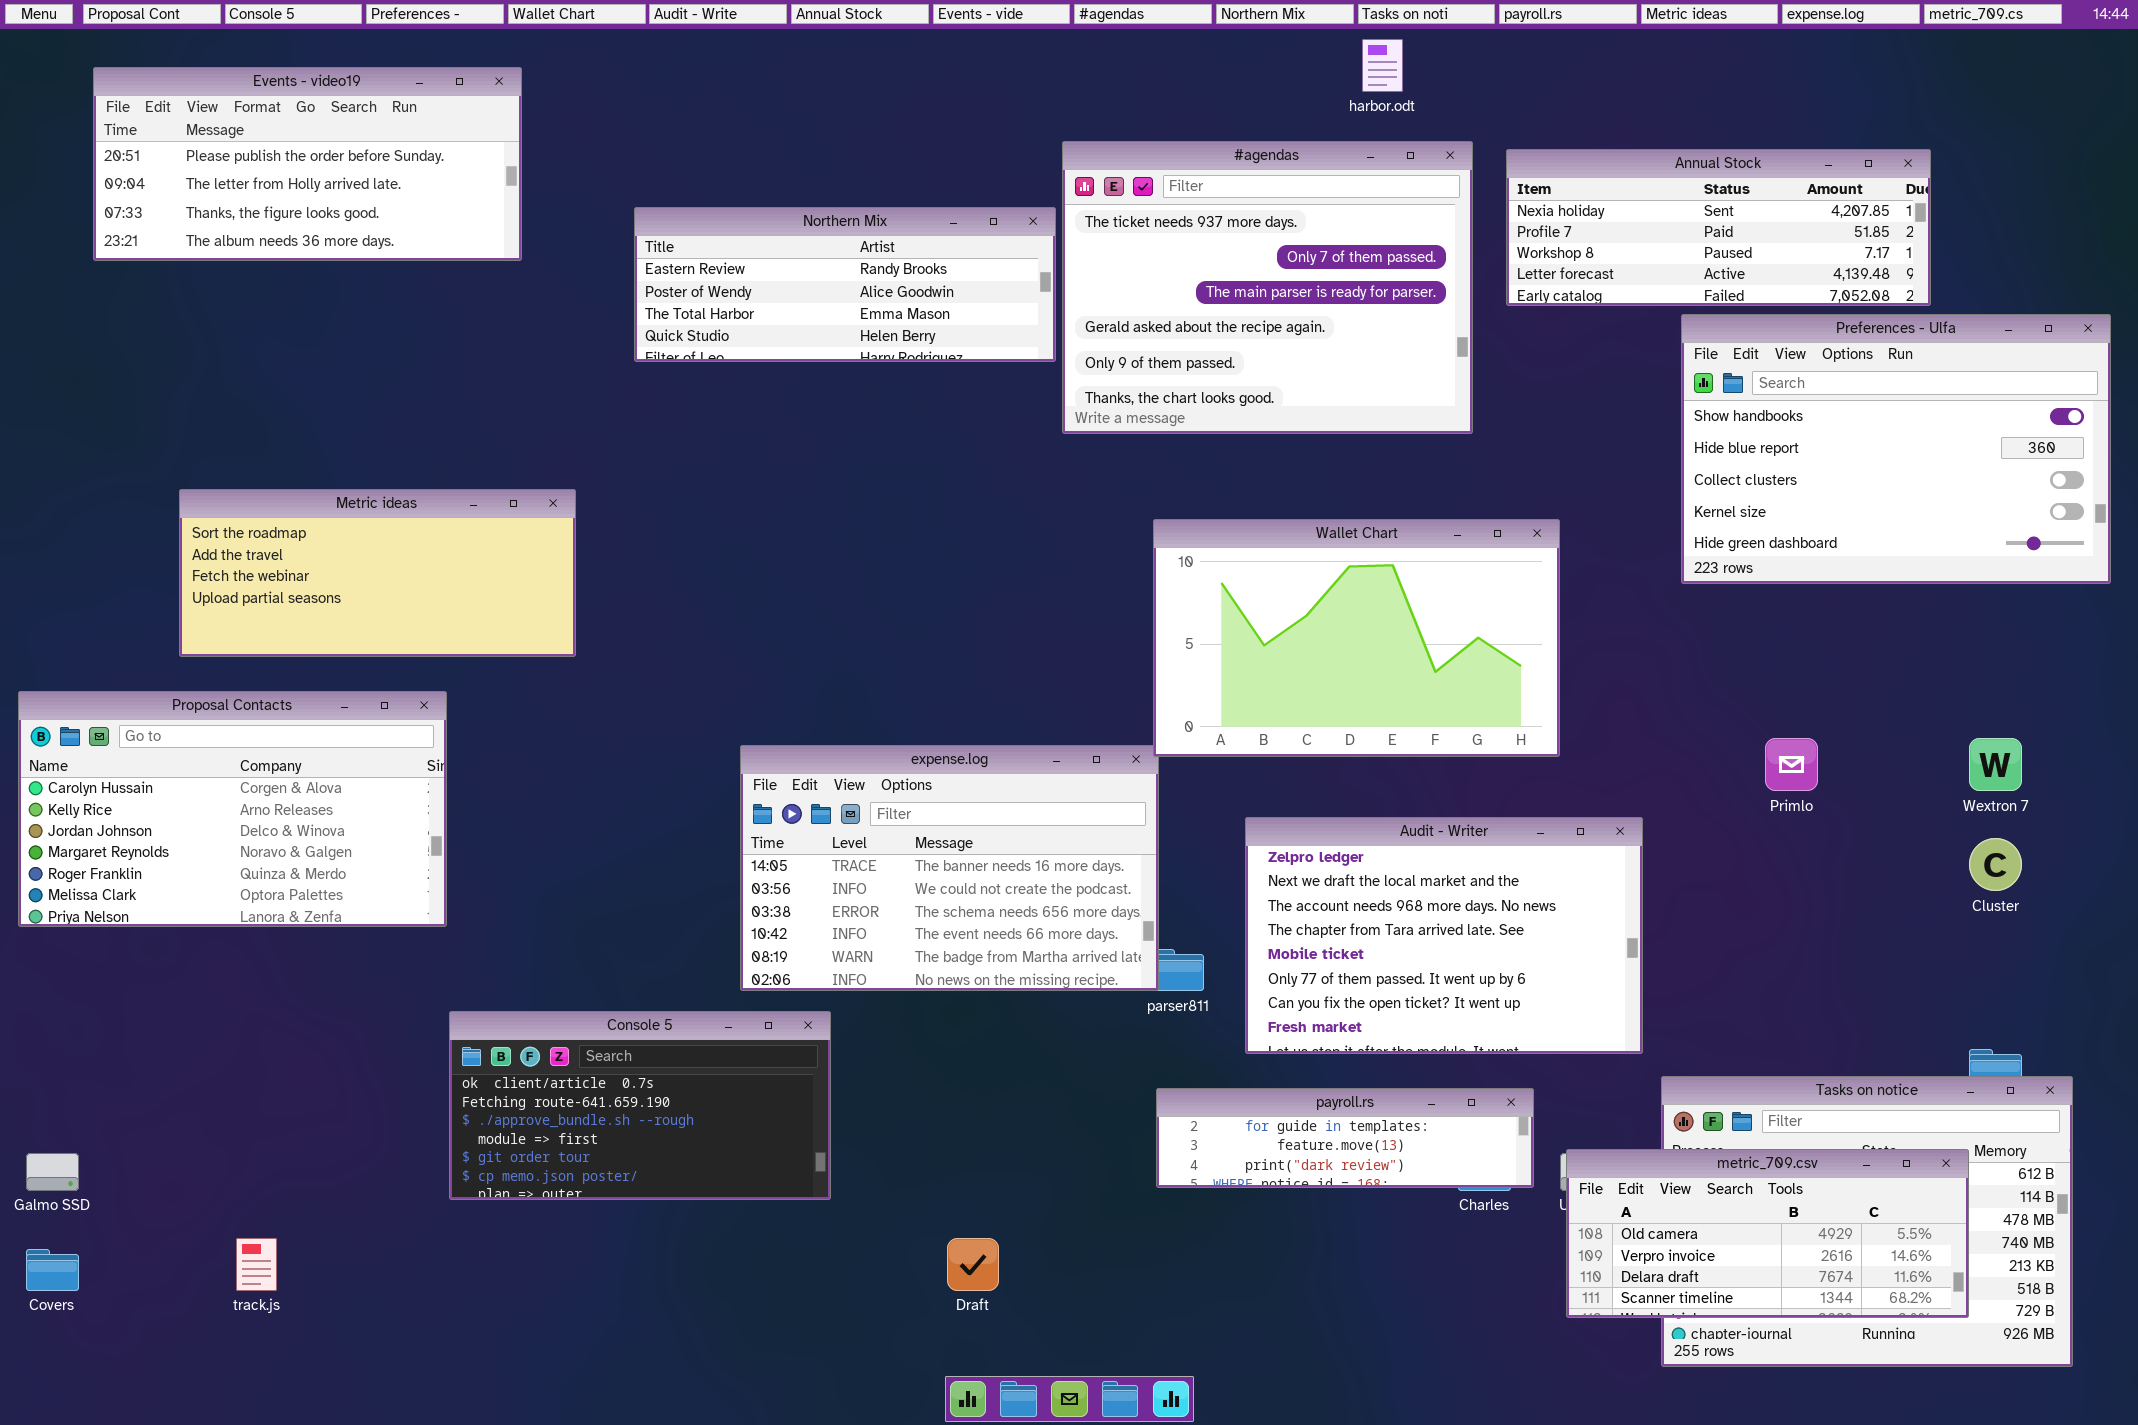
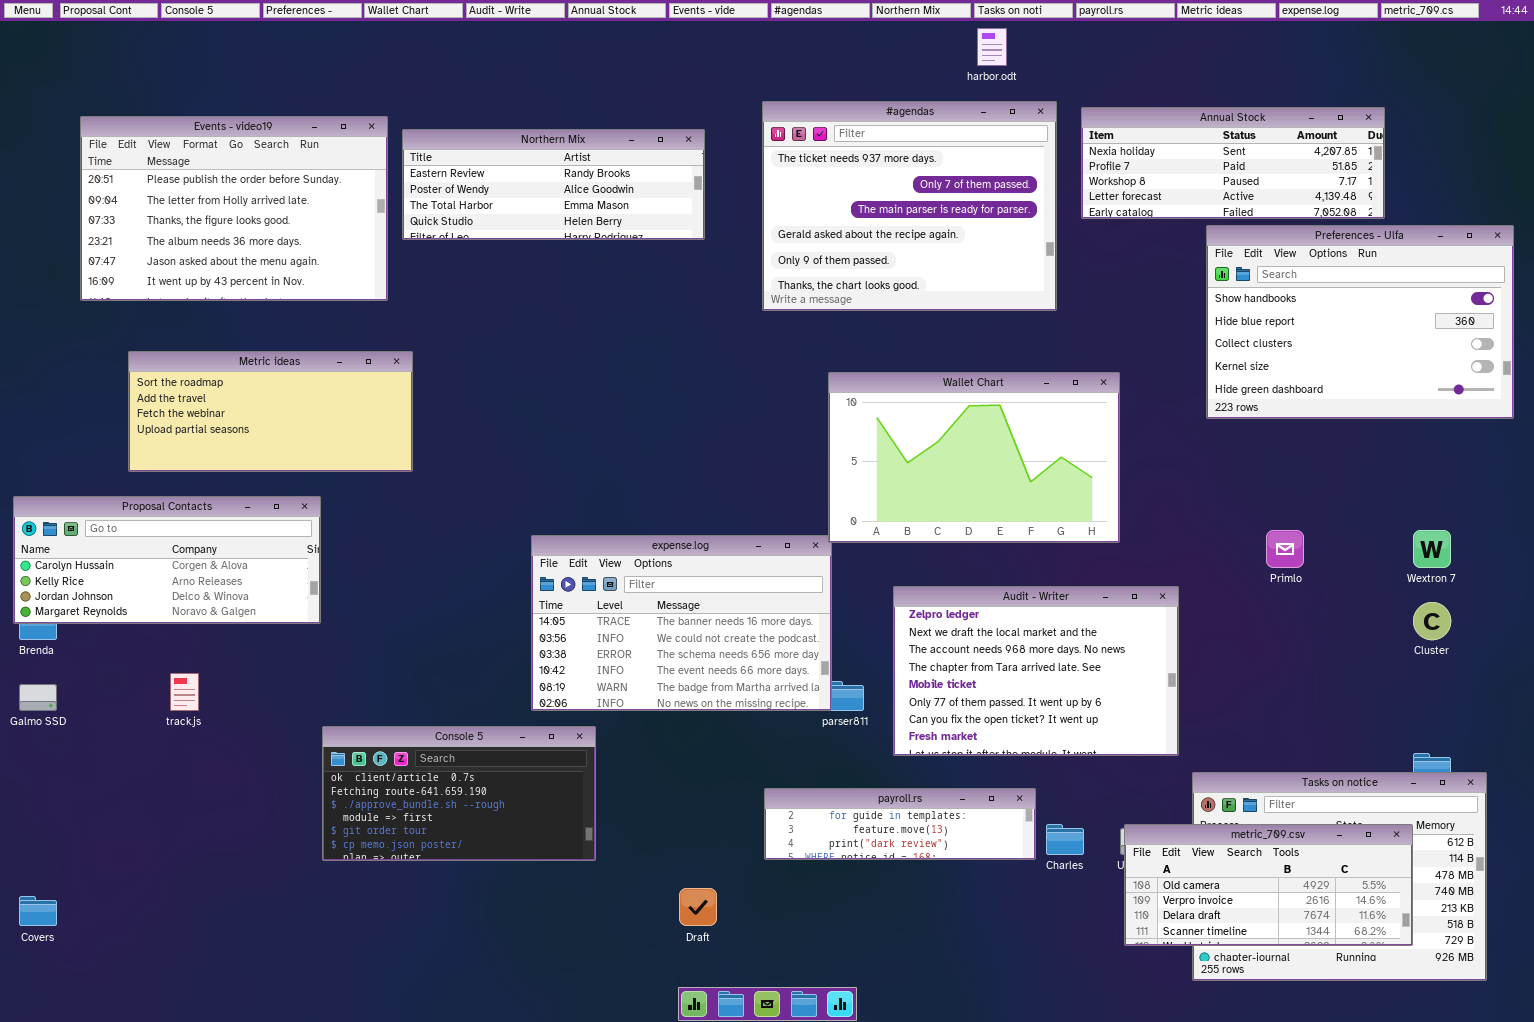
Events - video19: [93,67,522,261] -> [80,116,388,301], moved, resized
Northern Mix: [634,207,1056,362] -> [402,129,705,240], moved
Proposal Contacts: [18,691,447,927] -> [13,496,321,624], resized
payroll.rs: [1156,1088,1534,1188] -> [764,788,1036,860], moved
Galmo SSD: [26,1153,79,1191] -> [19,684,57,711], moved
track.js: [236,1238,277,1291] -> [170,673,199,711], moved

